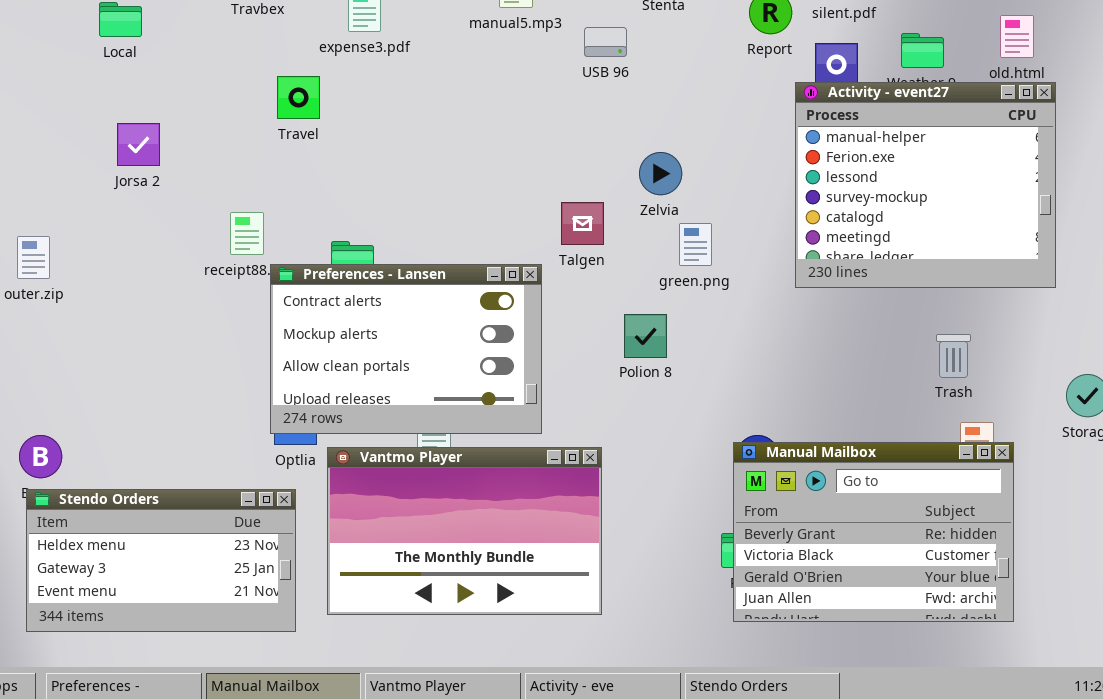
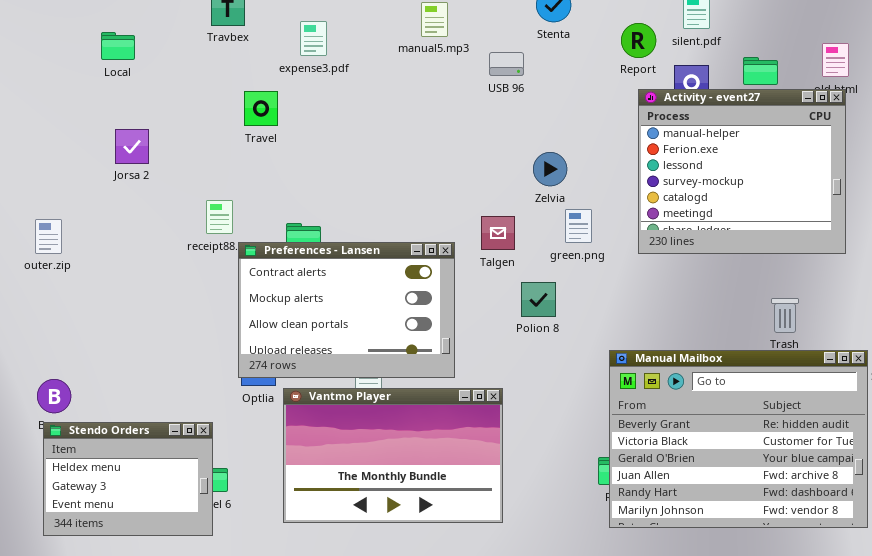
Activity - event27: [795,82,1056,288] -> [638,89,846,254], moved
Talgen: [561,202,604,245] -> [481,216,515,250], moved
Manual Mailbox: [733,442,1014,622] -> [609,350,868,528], resized
Stendo Orders: [26,489,296,632] -> [43,422,213,536], resized

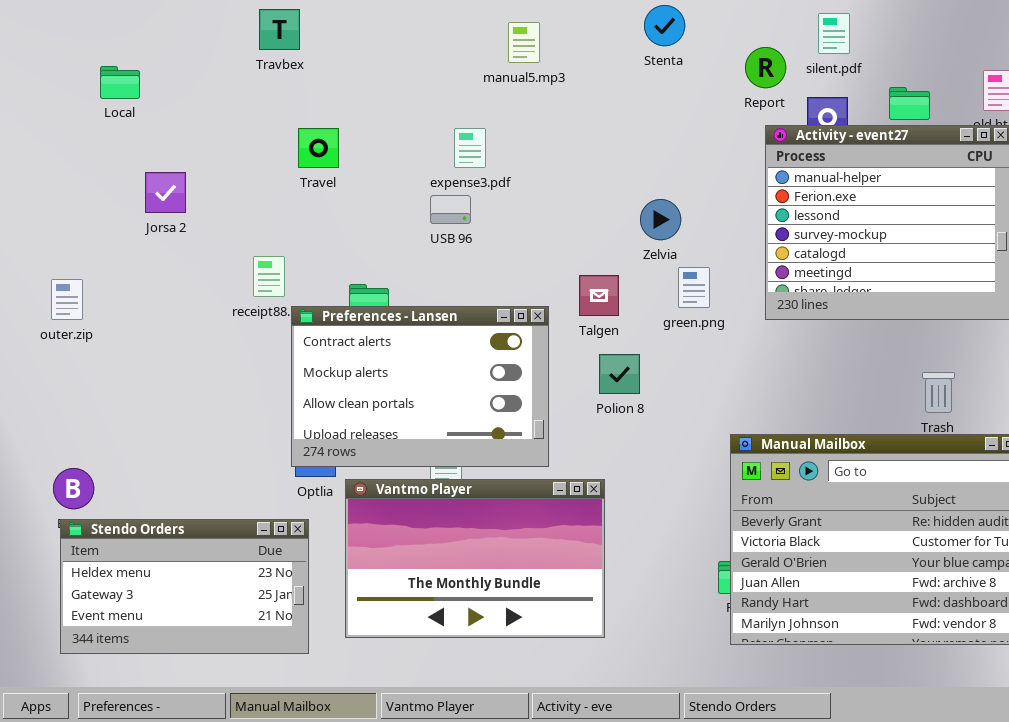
expense3.pdf: [300,21,327,56] -> [454,128,486,168], moved
Local: [101,32,135,60] -> [100,66,140,99], moved
USB 96: [489,52,524,76] -> [430,195,471,224], moved
Polion 8: [521,282,556,317] -> [599,354,640,394], moved
Stendo Orders: [43,422,213,536] -> [60,519,309,654], resized

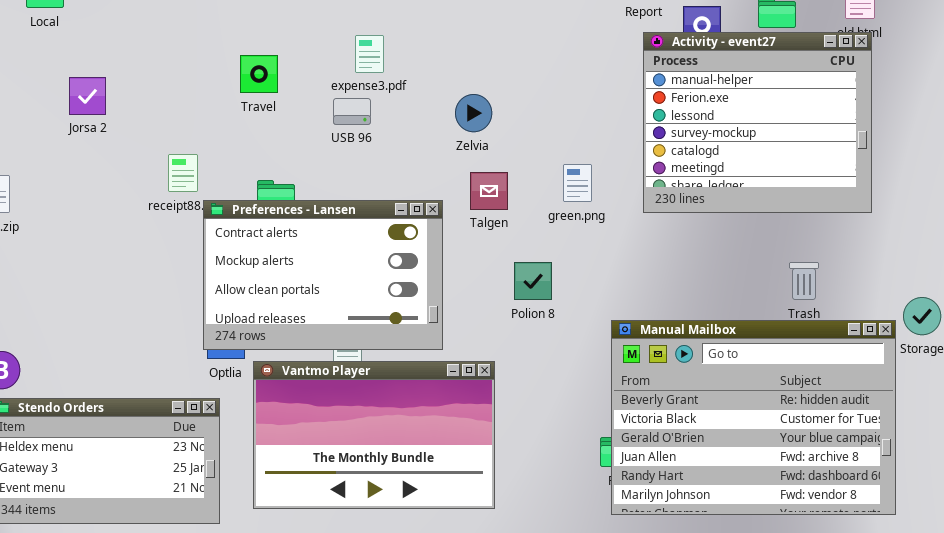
Travel: [298,128,339,168] -> [240,55,278,93], moved
Zelvia: [640,199,681,240] -> [455,94,492,132], moved
Polion 8: [599,354,640,394] -> [514,262,552,300], moved

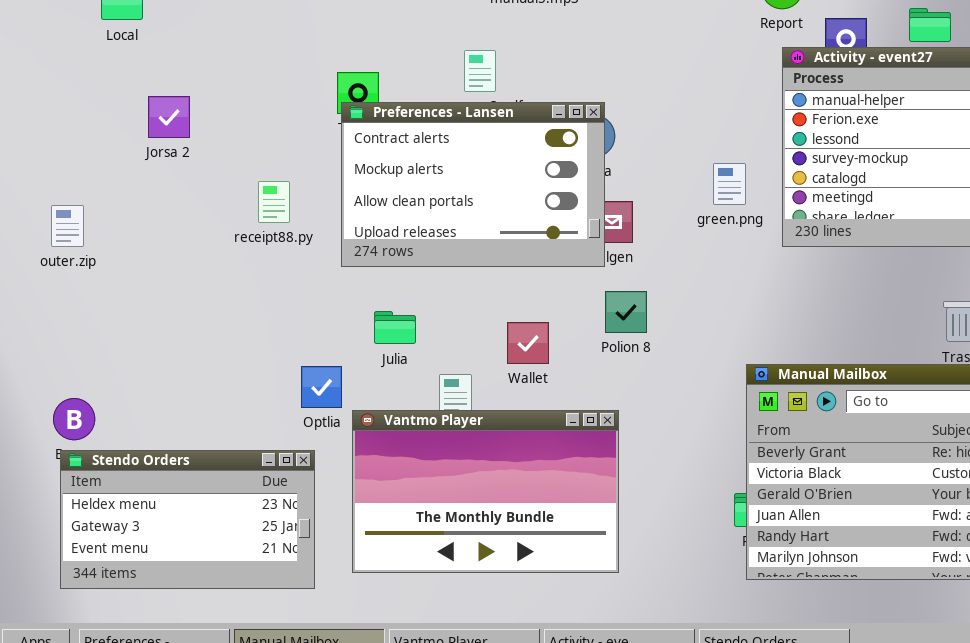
green.png: [563,164,592,202] -> [713,163,746,205], moved
Preferences - Lansen: [203,200,443,350] -> [341,102,605,267], moved
Polion 8: [514,262,552,300] -> [605,291,647,333], moved

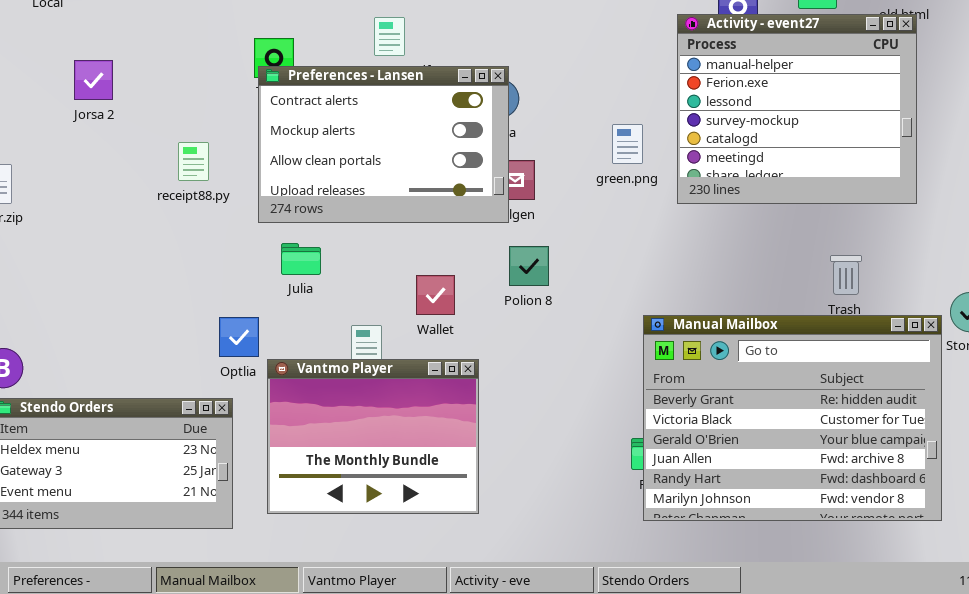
Julia: [374,311,416,344] -> [281,243,321,275], moved
Vantmo Player: [352,410,619,573] -> [267,359,479,514], resized

